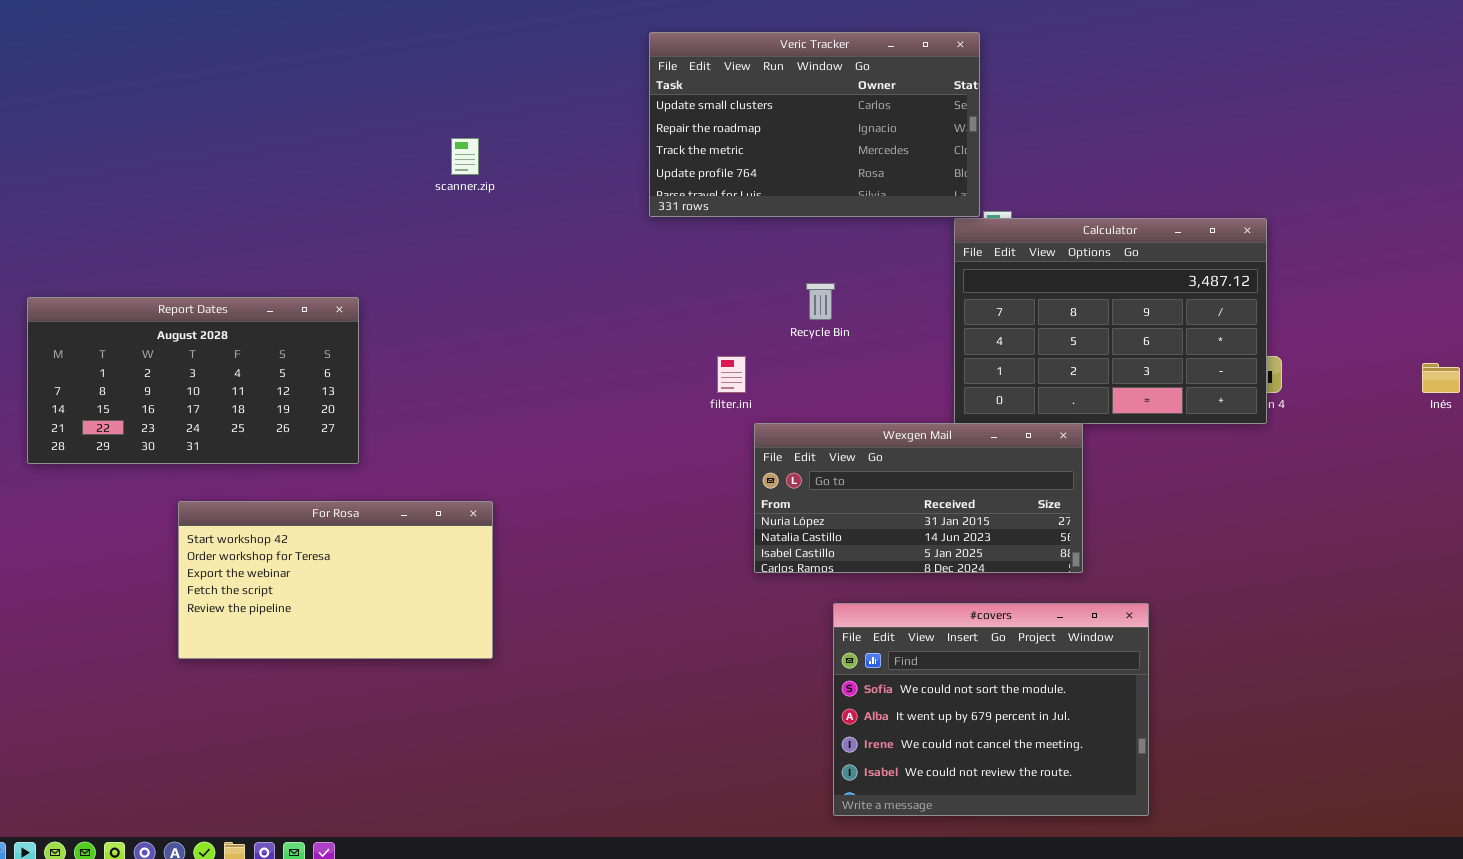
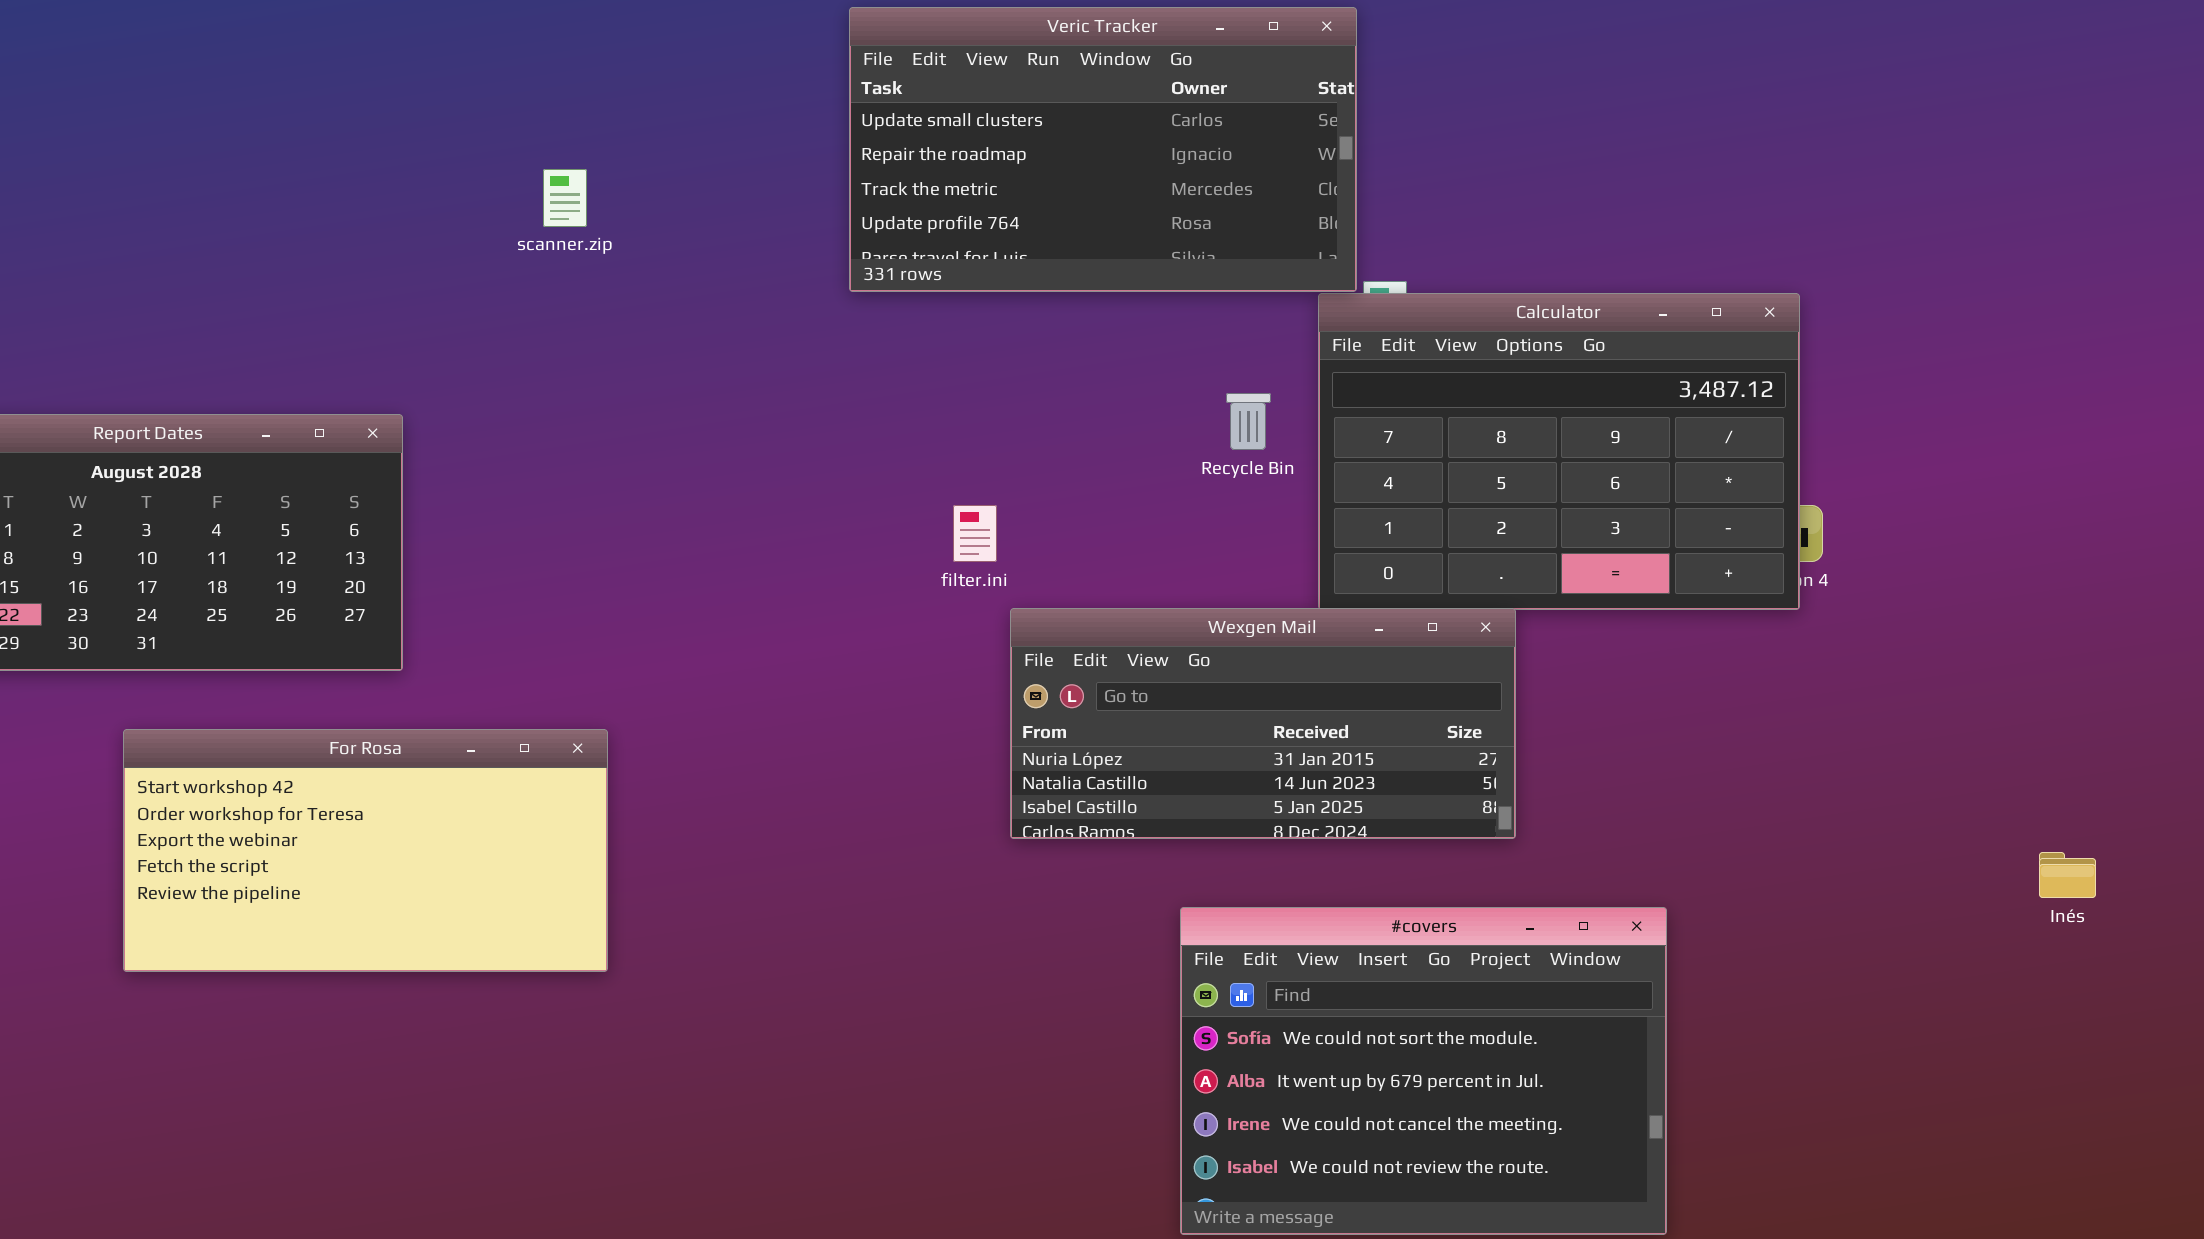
Recycle Bin: [806,283,835,320] -> [1226,393,1271,450], moved
Inés: [1422,363,1460,393] -> [2039,852,2096,898], moved
#covers: [833,603,1149,816] -> [1180,907,1667,1235], moved

